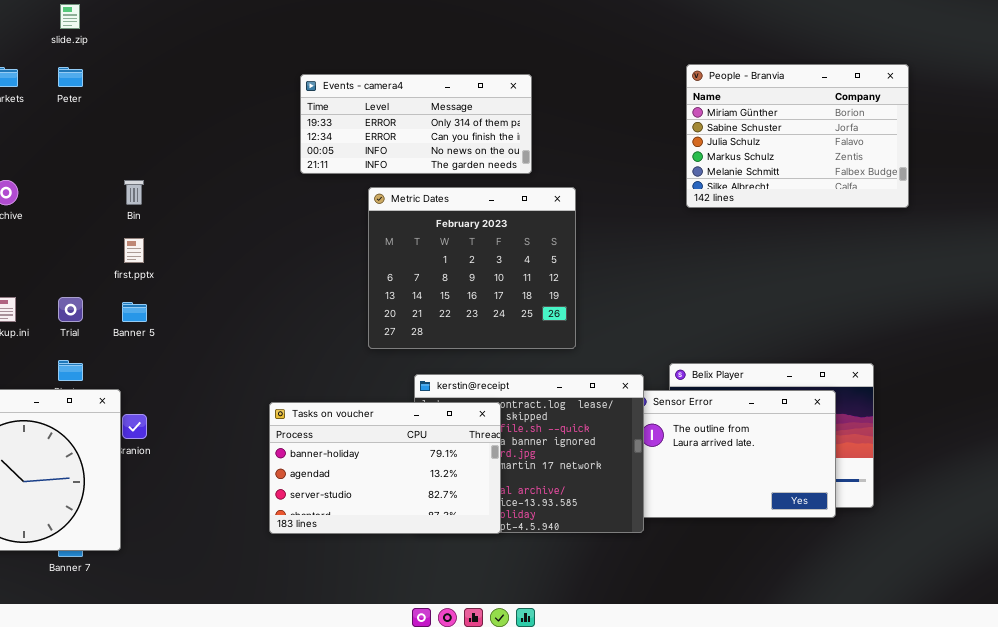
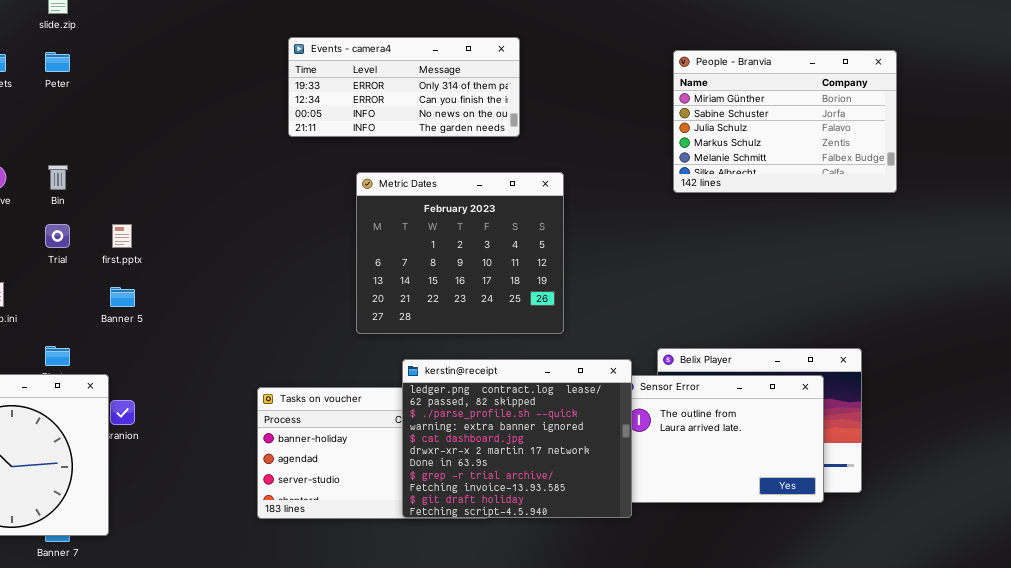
Events - camera4: [300,74,532,174] -> [288,37,520,137], moved
Bin: [124,180,144,205] -> [48,165,68,190], moved
Trial: [58,297,83,322] -> [45,224,70,248], moved
kerstin@receipt: [414,374,644,533] -> [402,359,632,518], raised

